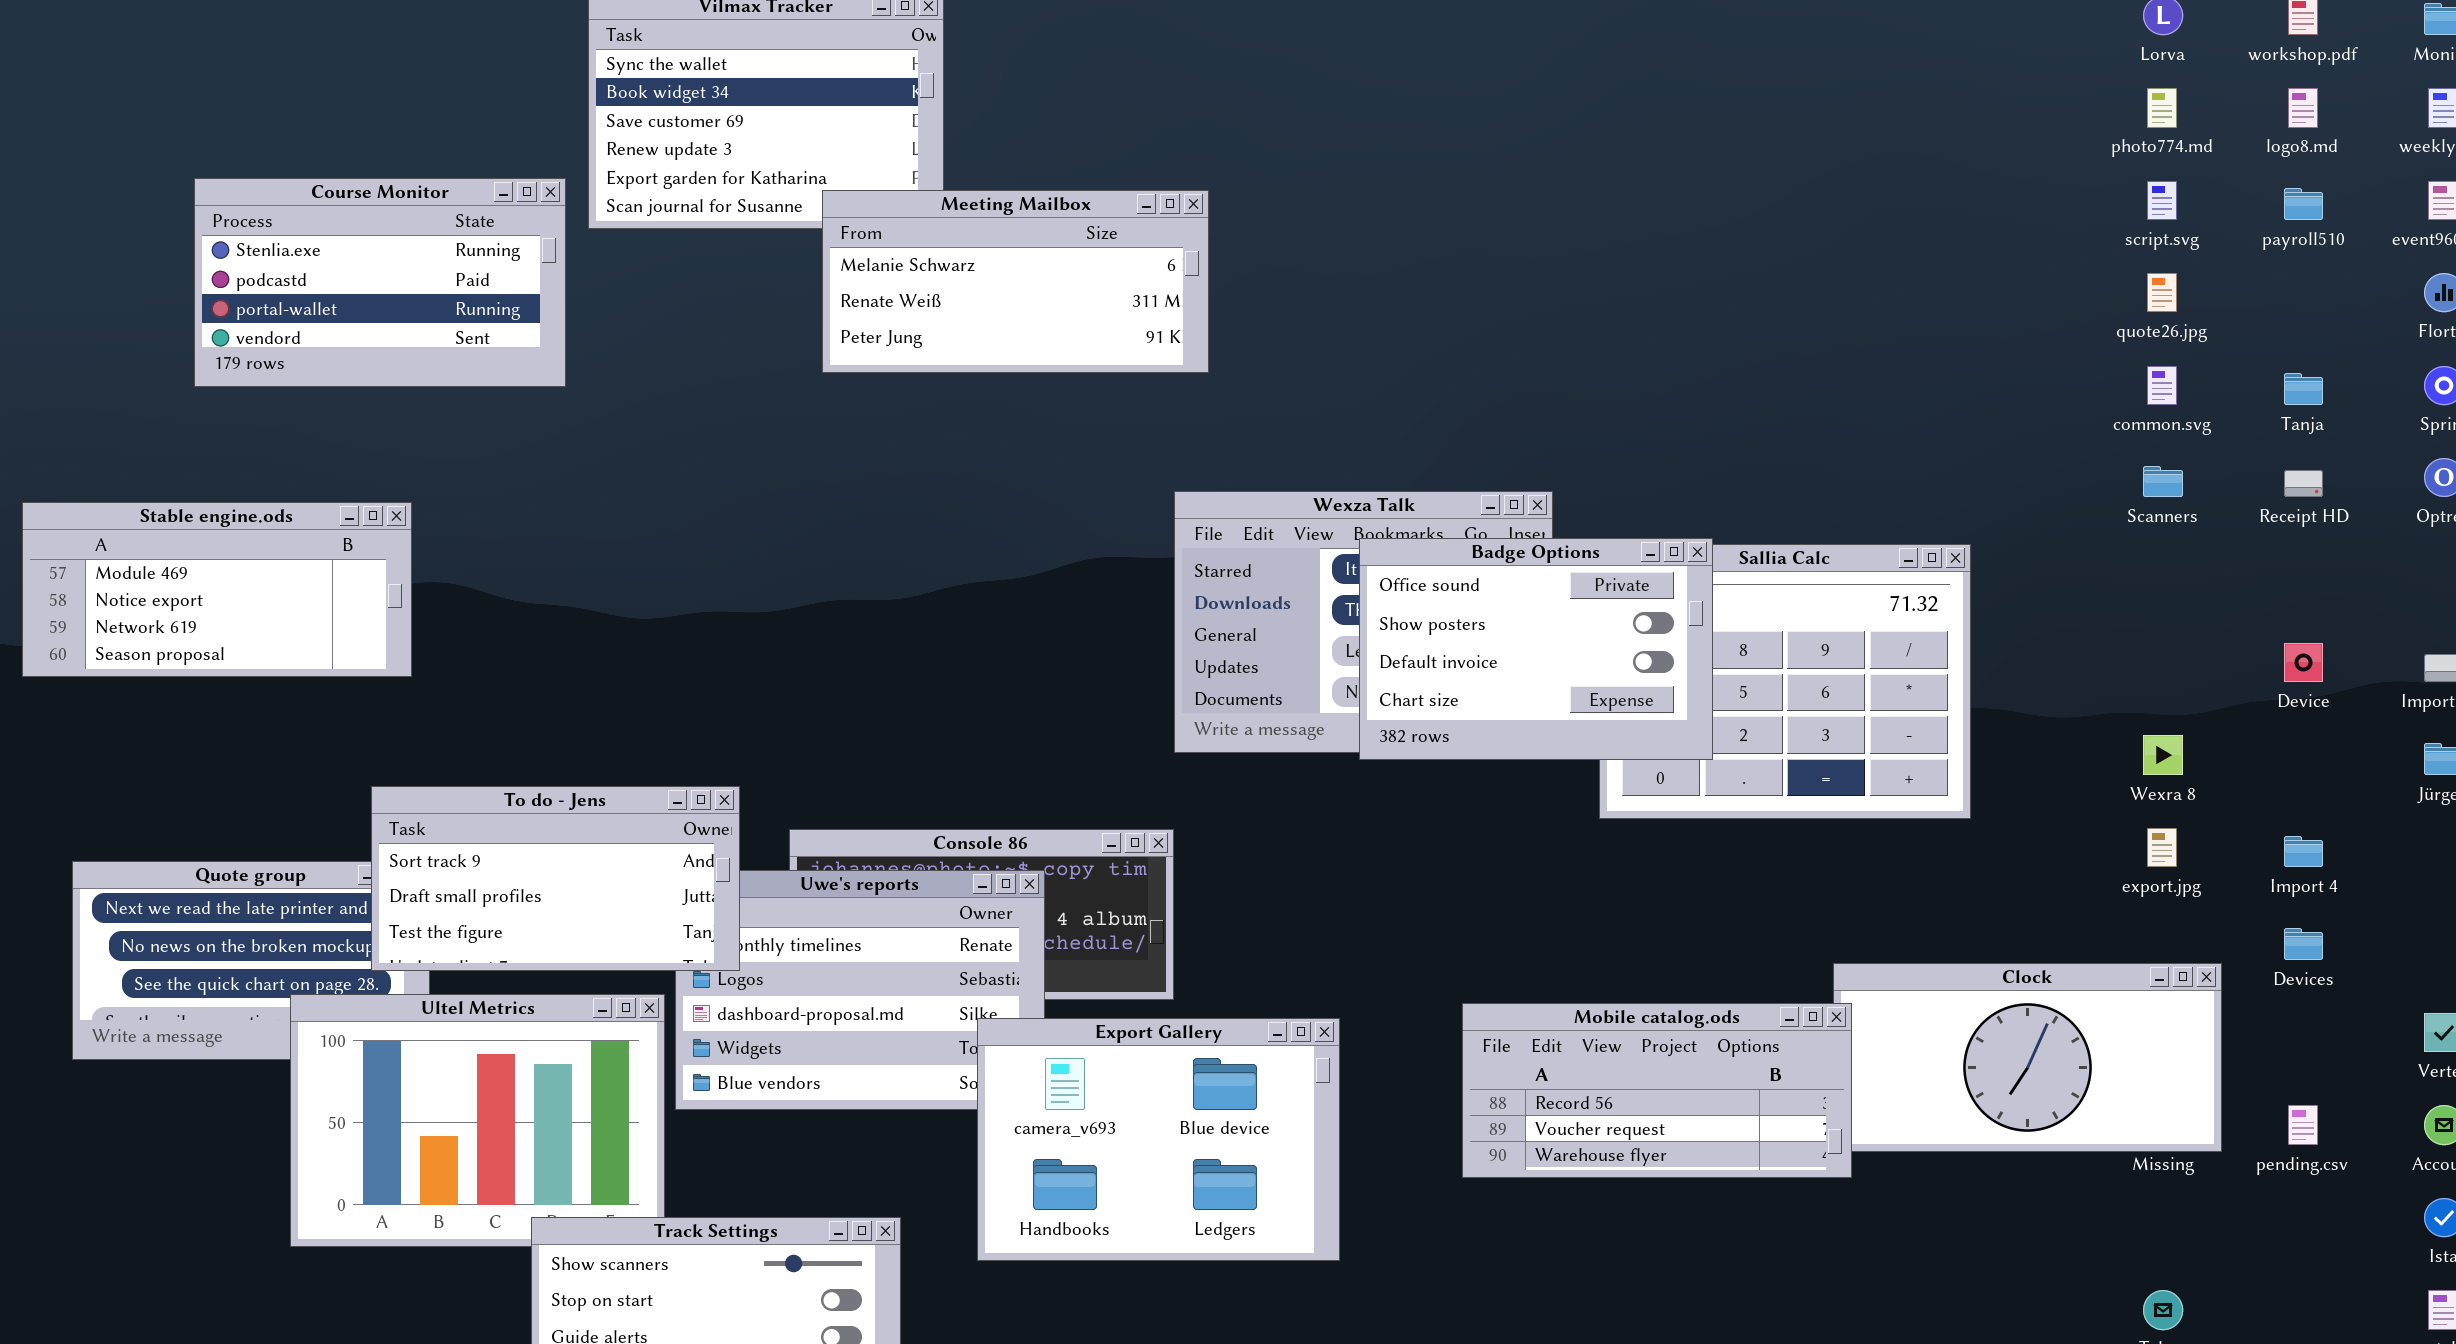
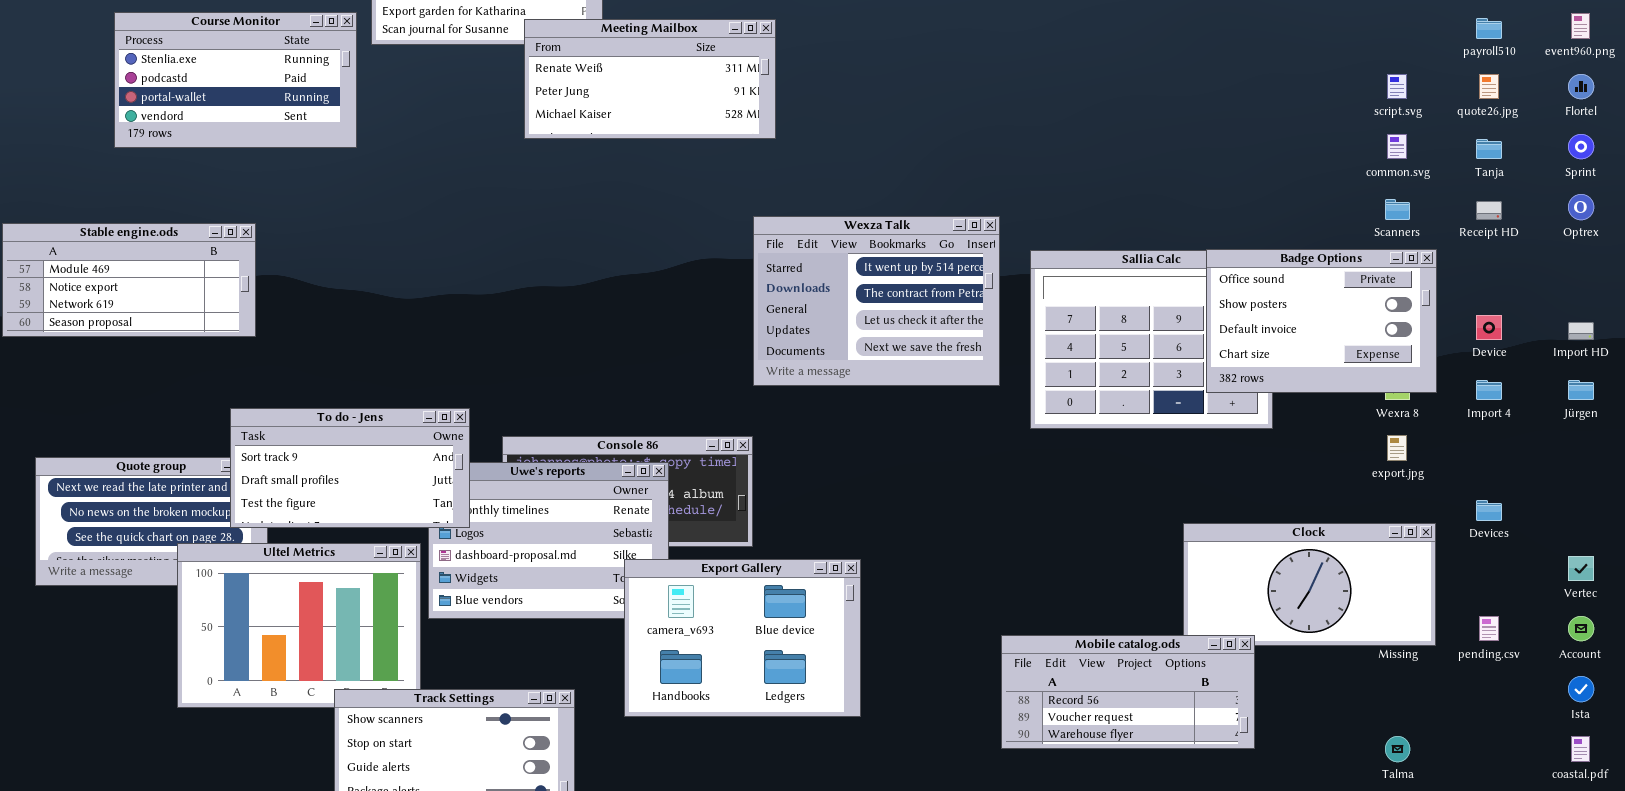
script.svg: [2147,181,2177,220] -> [1387,74,1407,99], moved
Meeting Mailbox: [822,190,1209,373] -> [524,19,776,139], scrolled down 1 row
quote26.jpg: [2147,273,2177,312] -> [1479,74,1499,99], moved
Badge Options: [1359,538,1713,760] -> [1206,249,1437,393], moved
Import 4: [2284,836,2323,867] -> [1476,380,1502,400], moved
Mobile catalog.ods: [1462,1003,1852,1178] -> [1001,635,1255,749], moved

